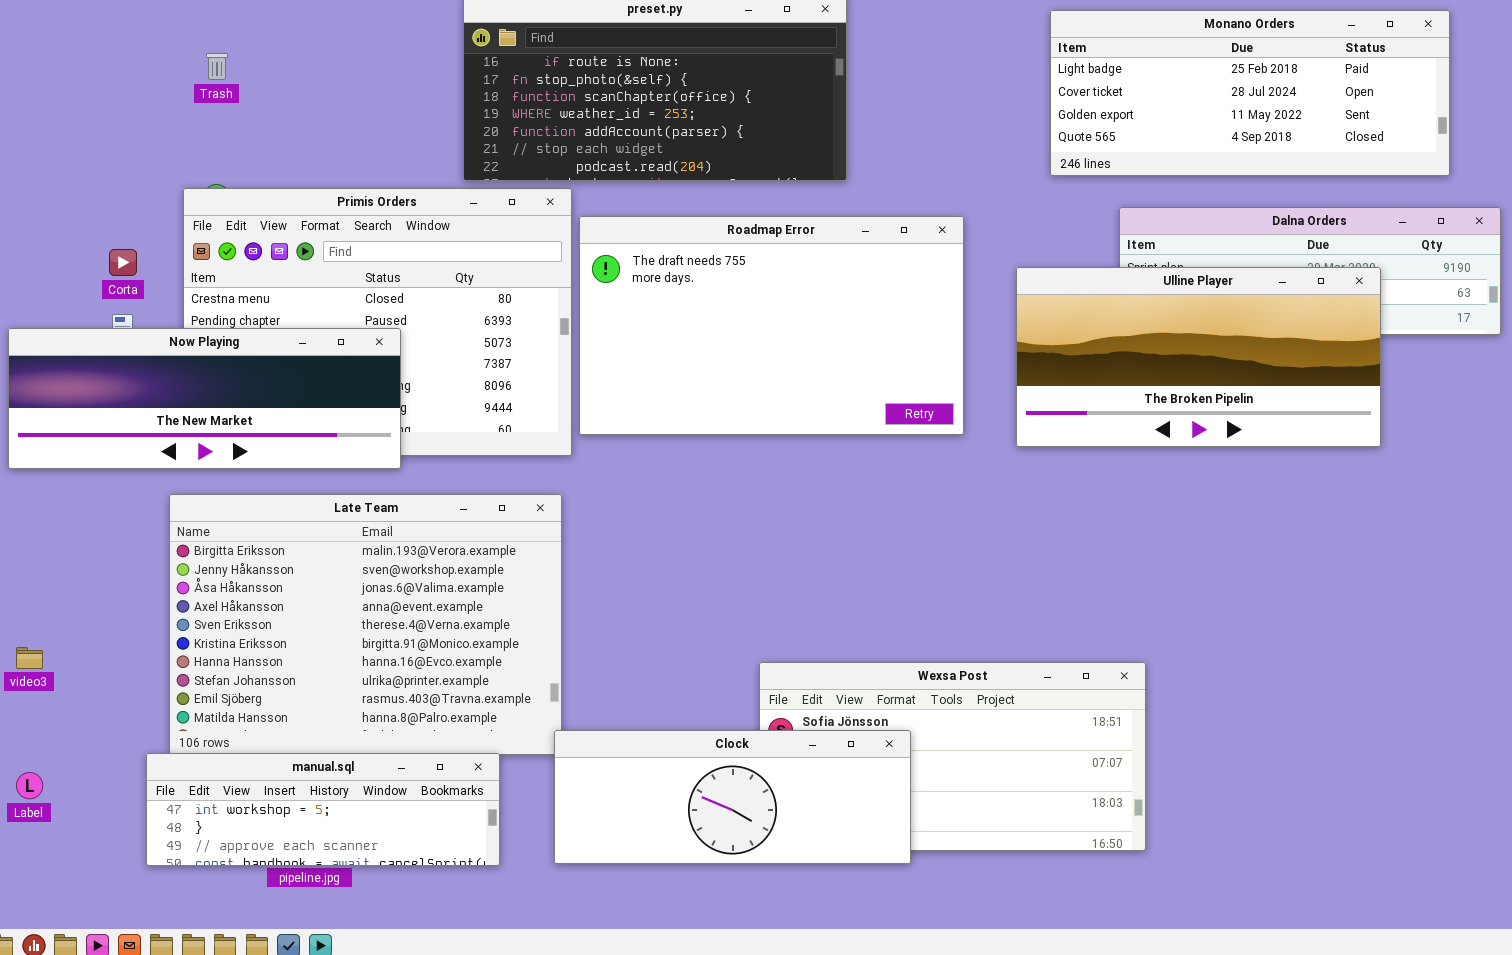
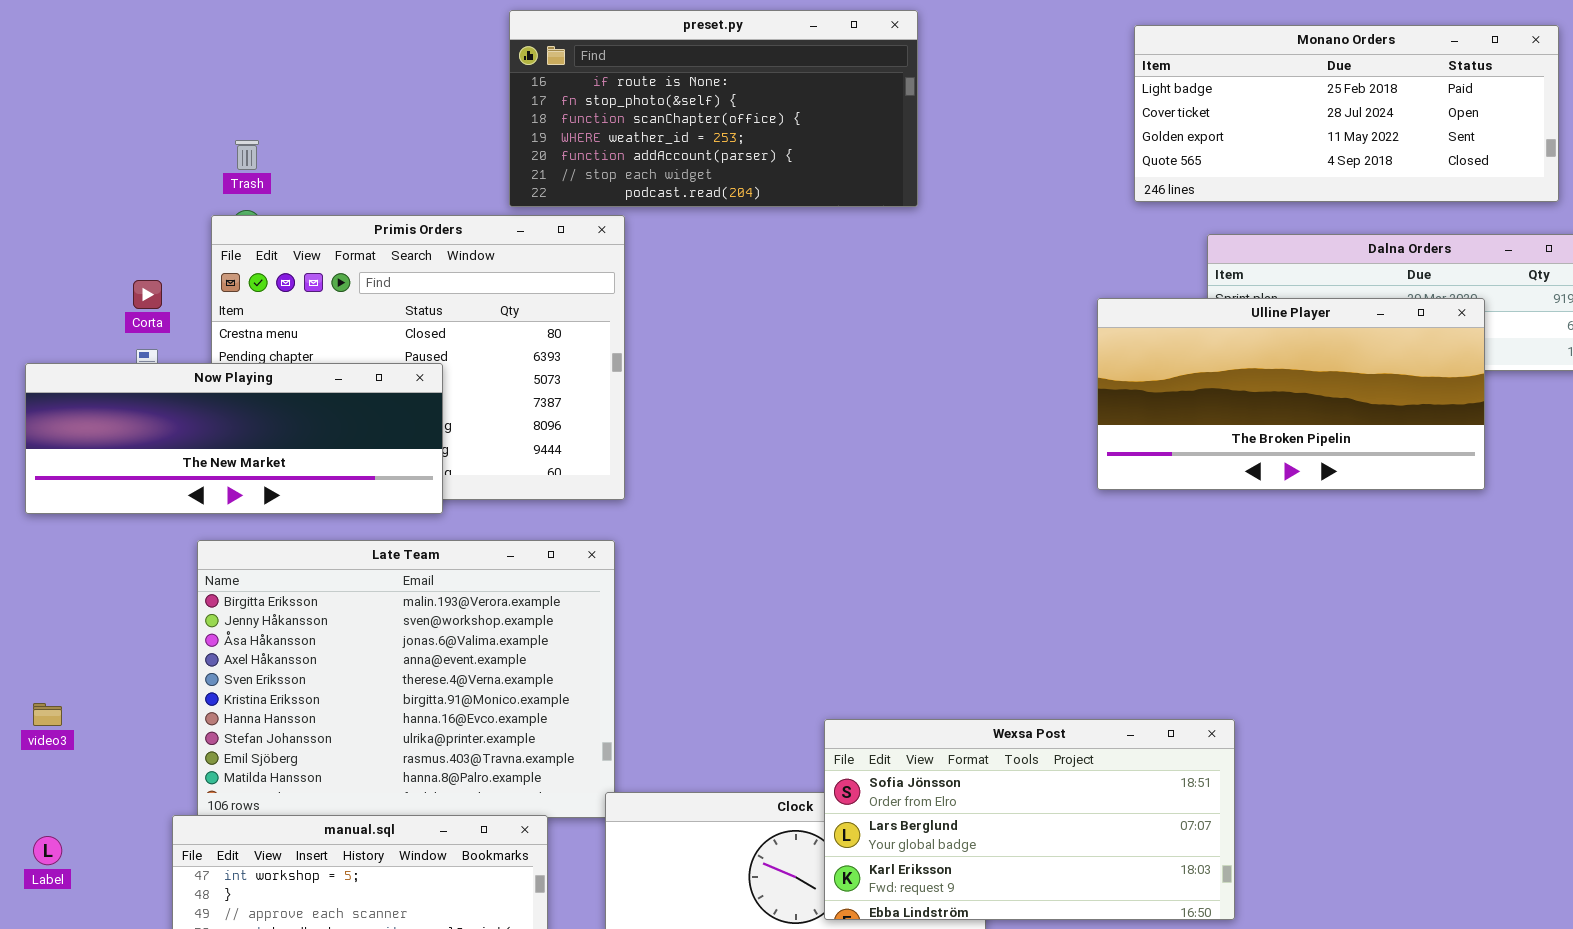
Trash: [206,53,228,80] -> [235,140,259,170], moved
Roadmap Error: [579,216,964,435] -> none, closed
Wexsa Post: [759,662,1146,851] -> [824,719,1235,920], raised

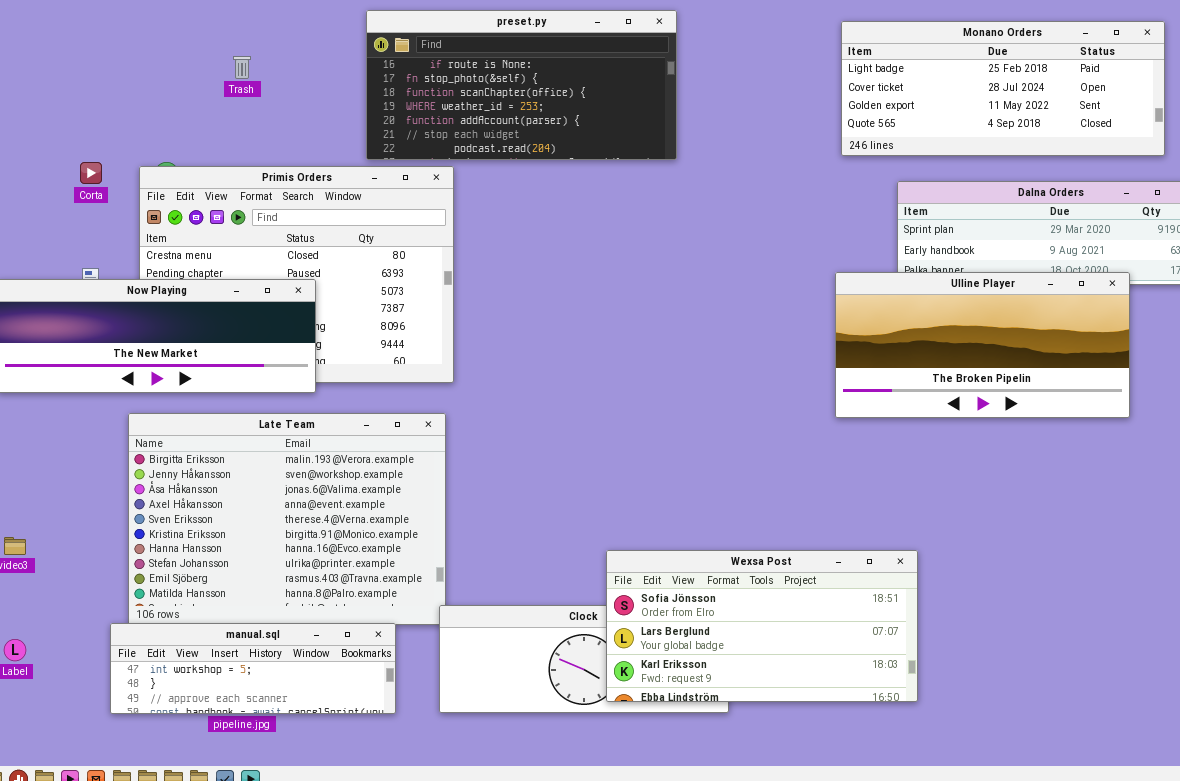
Trash: [235,140,259,170] -> [233,56,251,79], moved
Corta: [133,280,162,309] -> [80,162,102,184], moved
Ulline Player: [1097,298,1485,490] -> [835,272,1130,418], moved

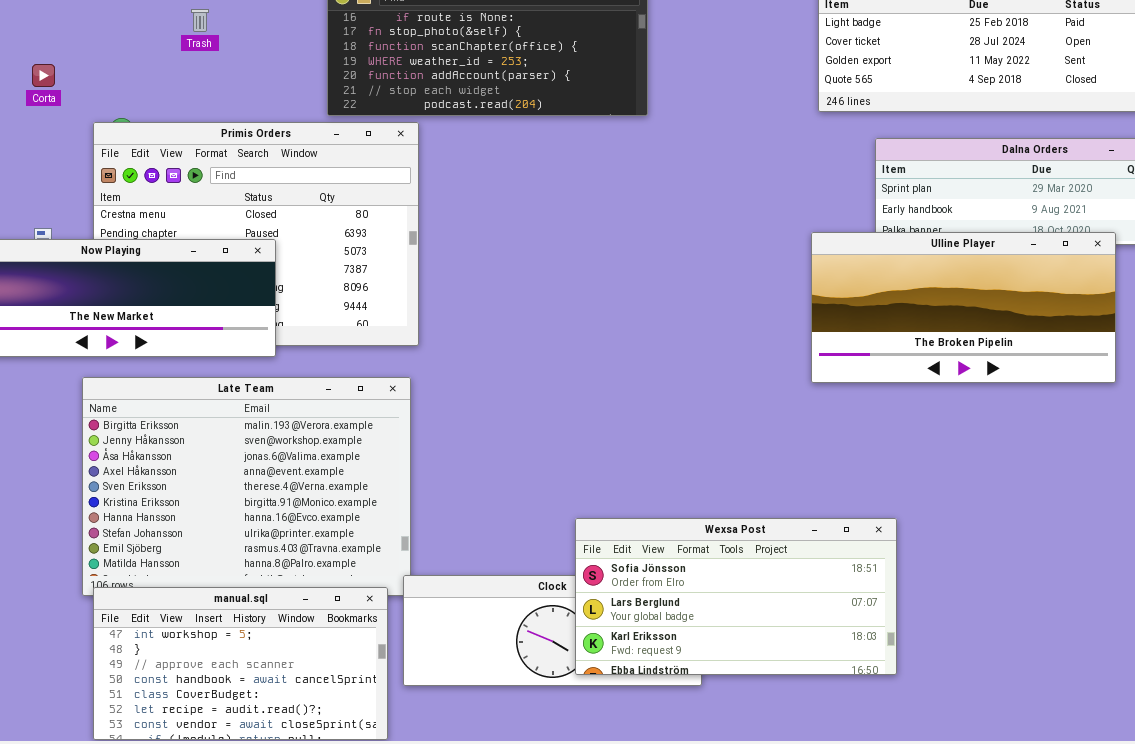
Corta: [80,162,102,184] -> [32,64,55,87], moved
manual.sql: [110,623,396,714] -> [93,587,388,740], moved, resized

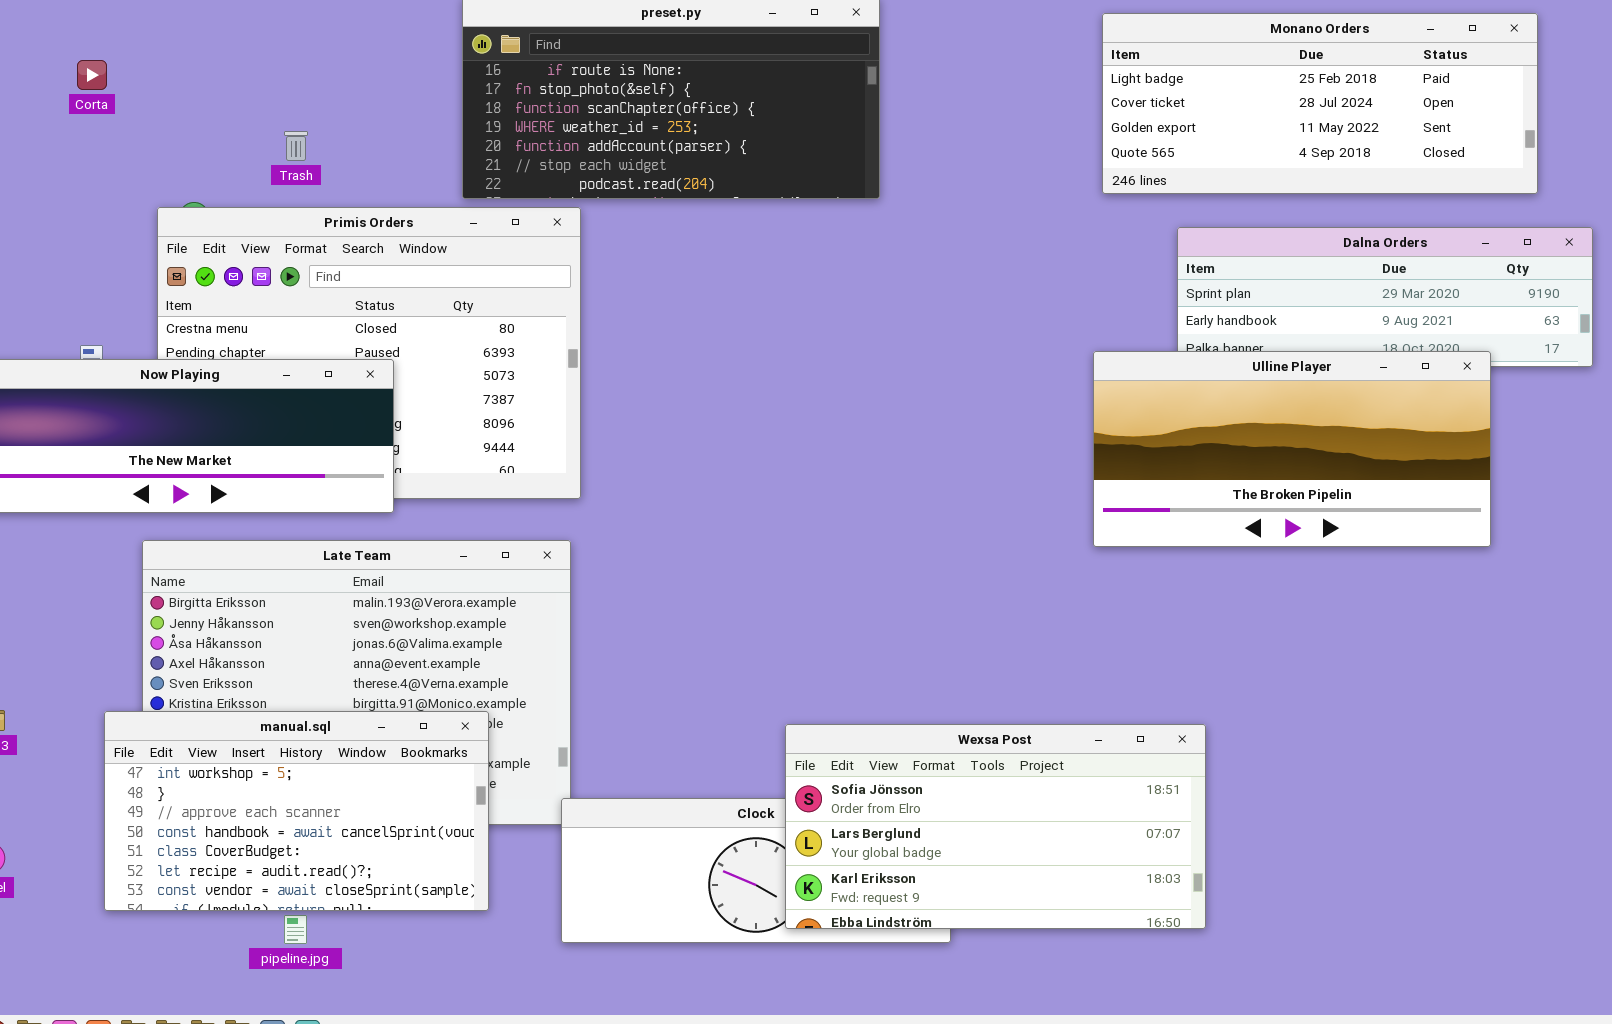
Trash: [191,9,209,32] -> [284,131,308,161], moved
Corta: [32,64,55,87] -> [77,60,107,90], moved
manual.sql: [93,587,388,740] -> [104,711,489,911], moved

